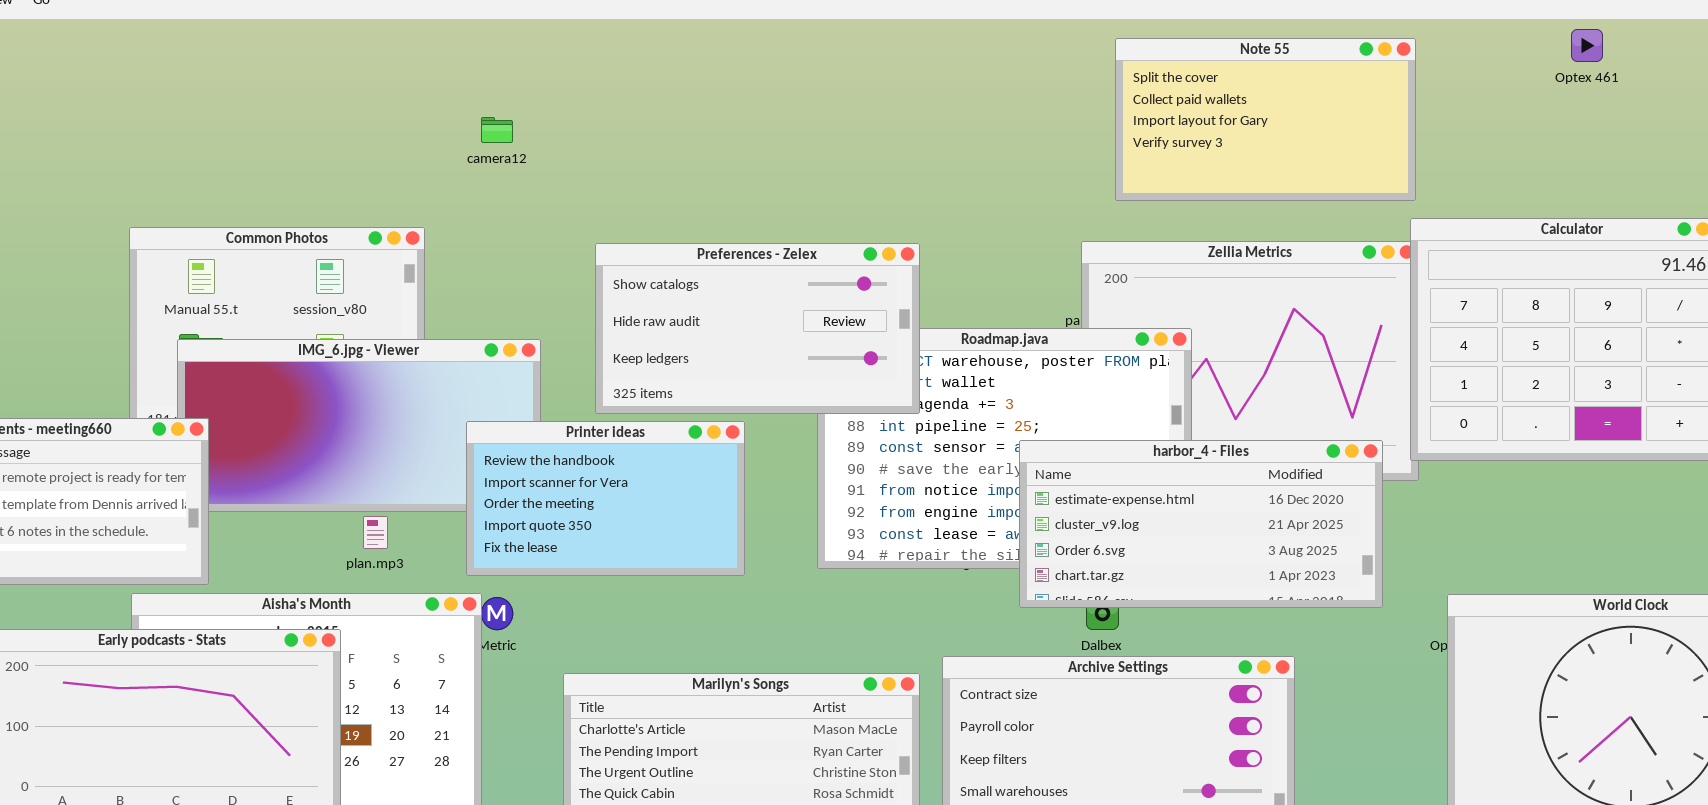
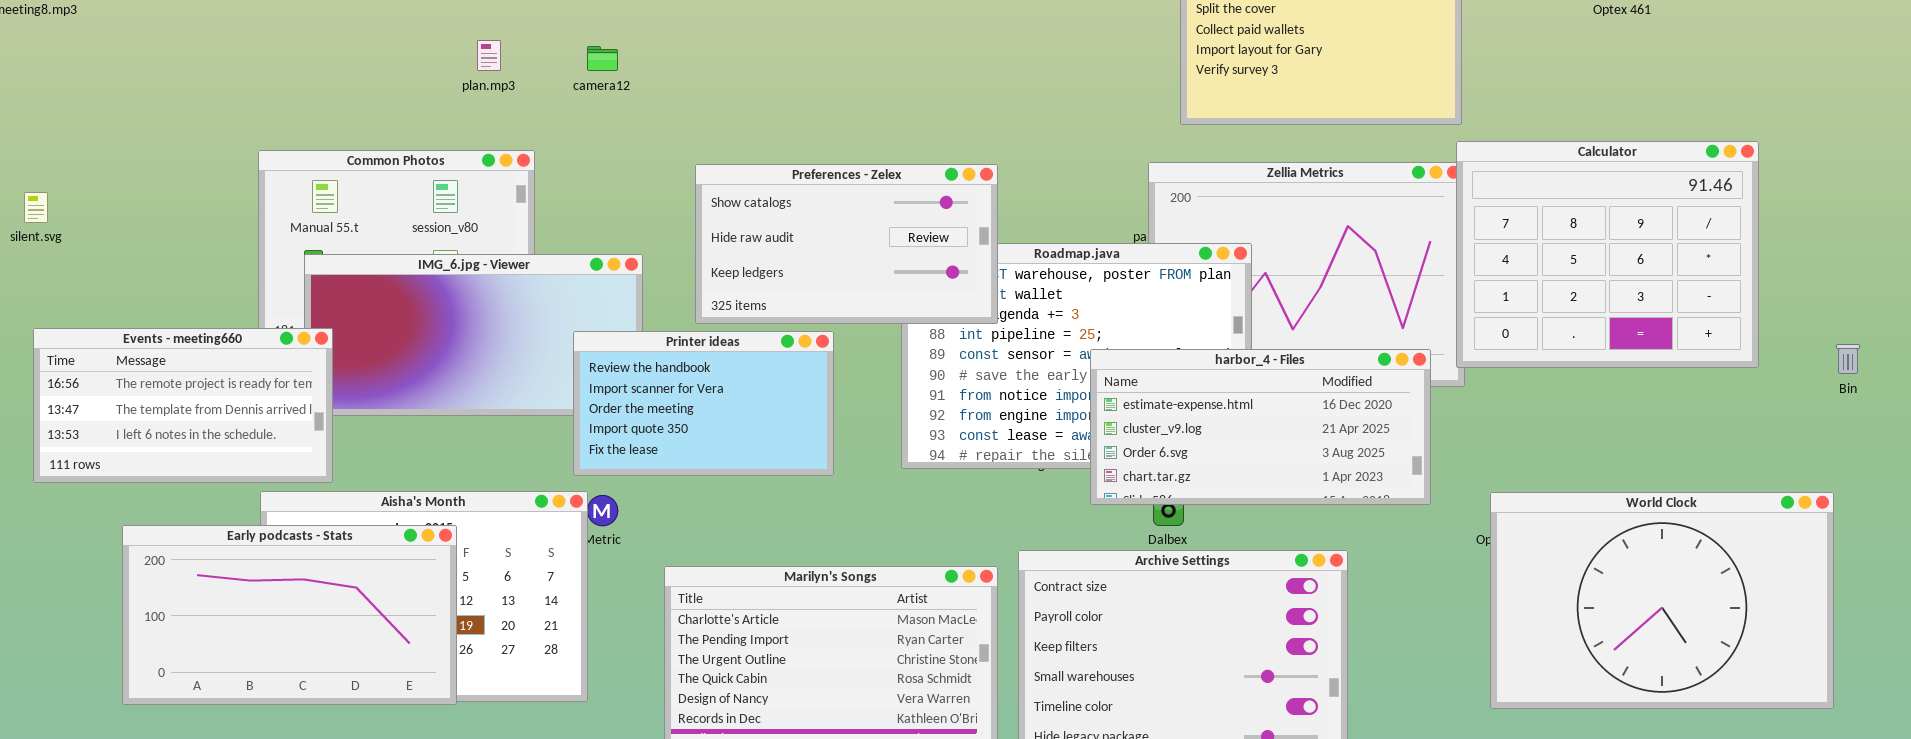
plan.mp3: [363,516,388,549] -> [477,40,501,71], moved

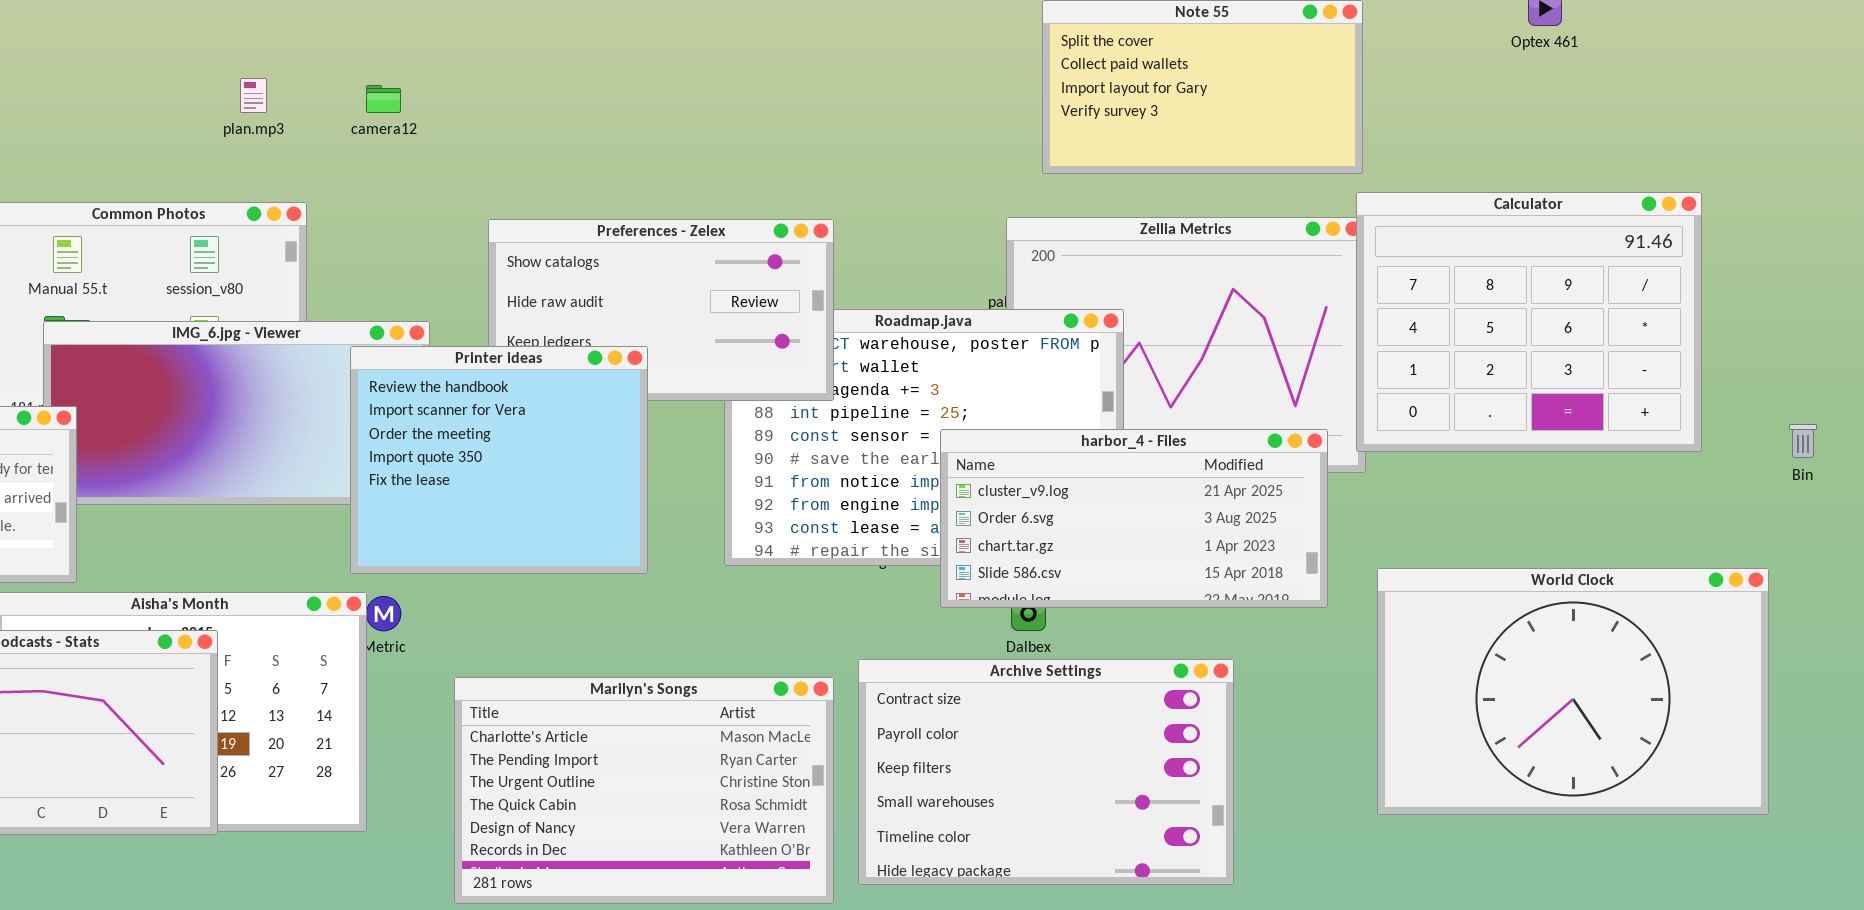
Printer ideas: [573,331,834,476] -> [350,346,648,574], resized
harbor_4 - Files: [1090,349,1431,505] -> [940,429,1328,608], scrolled down 1 row
World Clock: [1490,492,1834,709] -> [1377,568,1769,815], moved

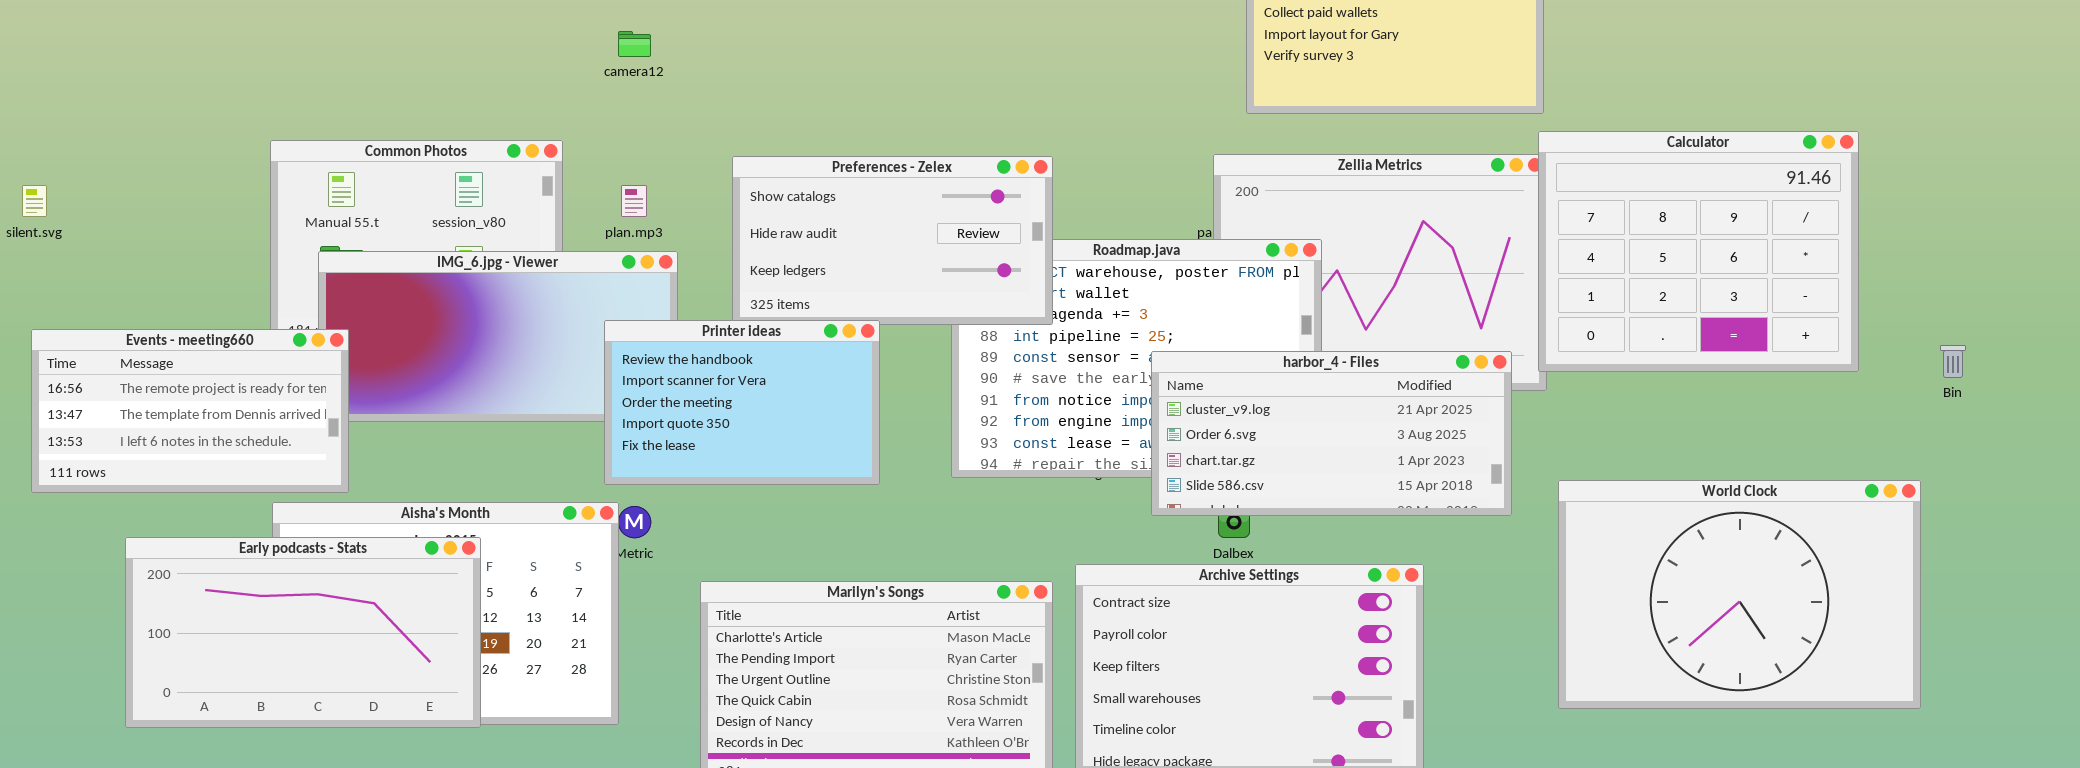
plan.mp3: [240,78,267,113] -> [621,185,647,217], moved
Printer ideas: [350,346,648,574] -> [604,320,880,485], resized

